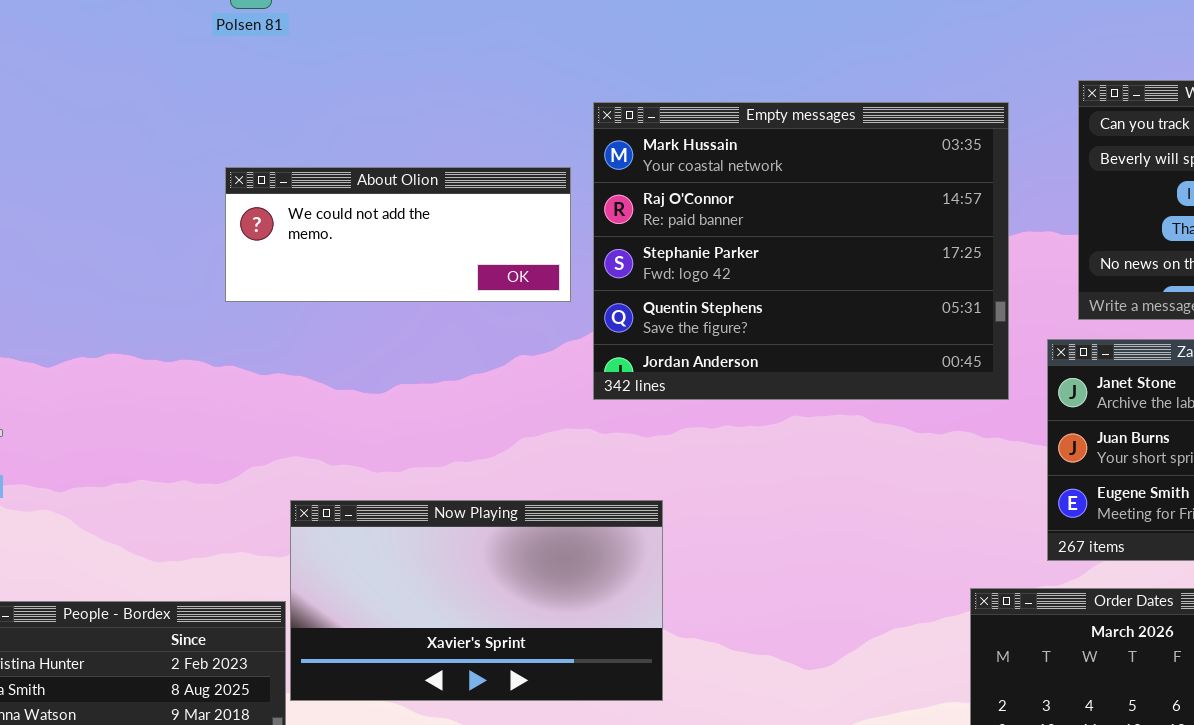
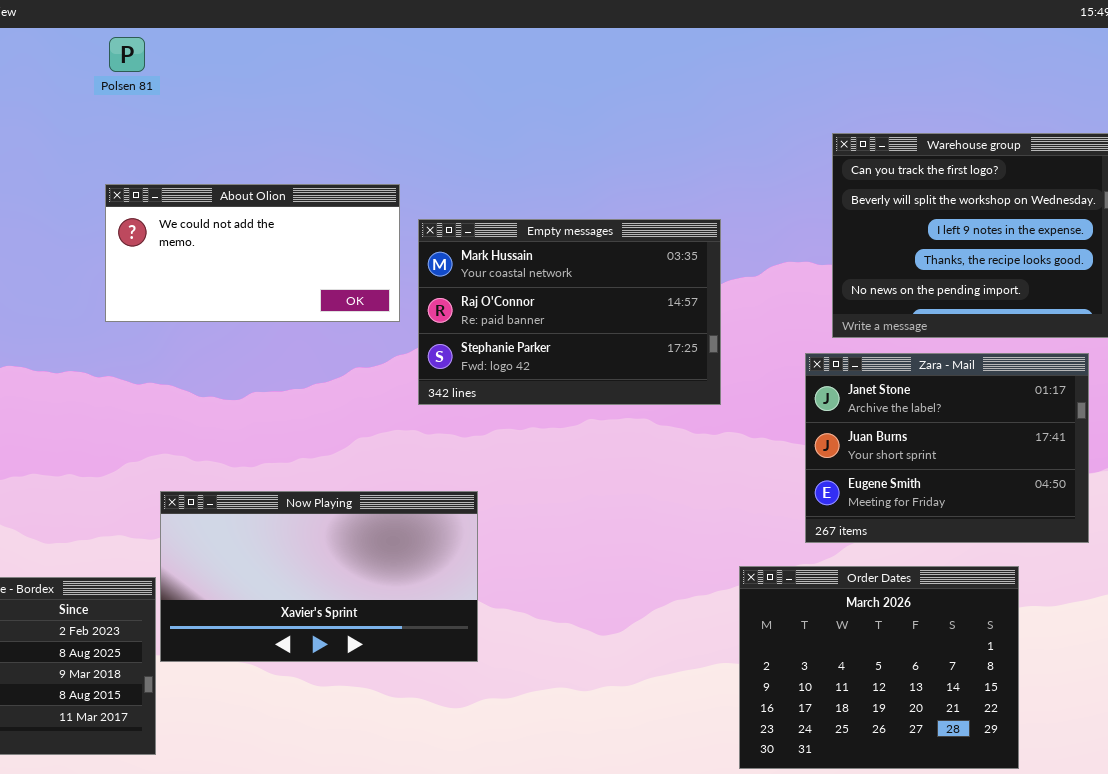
Empty messages: [593,102,1009,400] -> [418,219,721,405], resized
About Olion: [225,167,571,302] -> [105,184,400,322], resized

